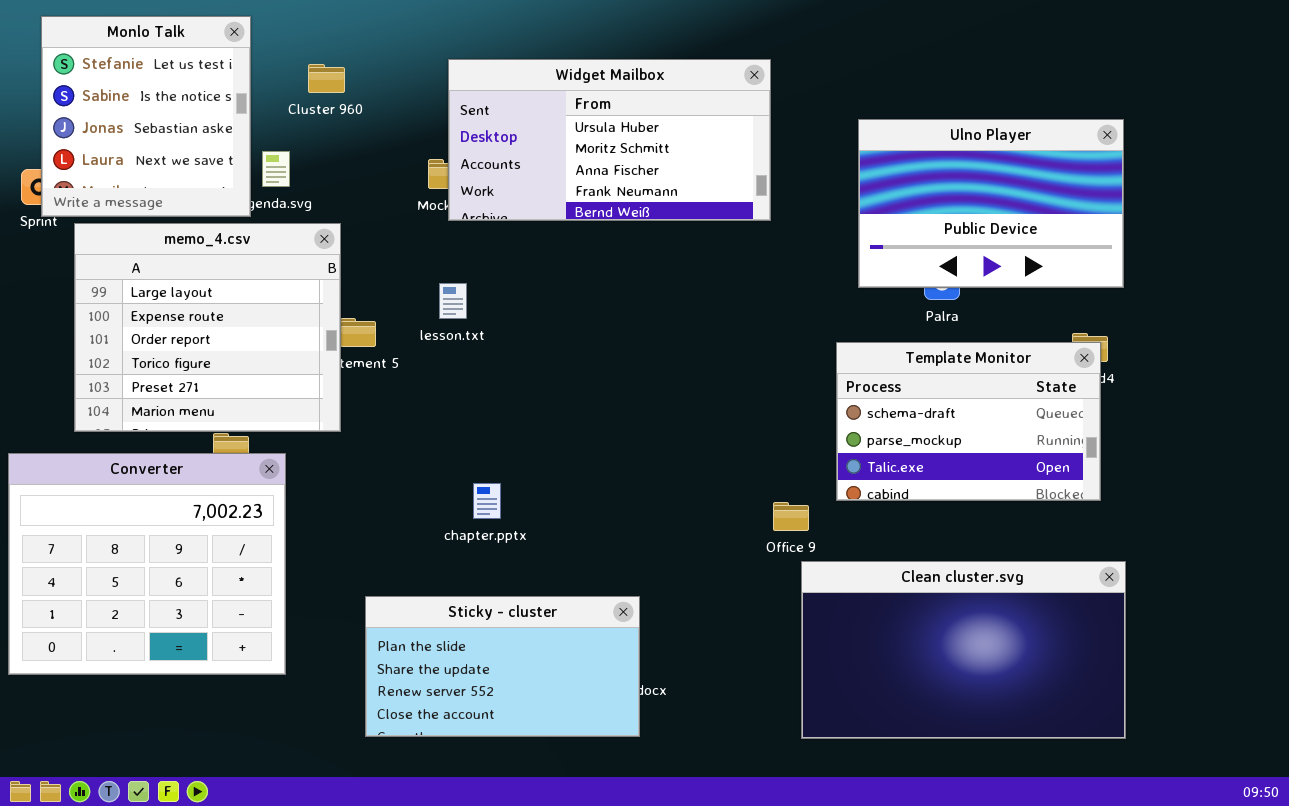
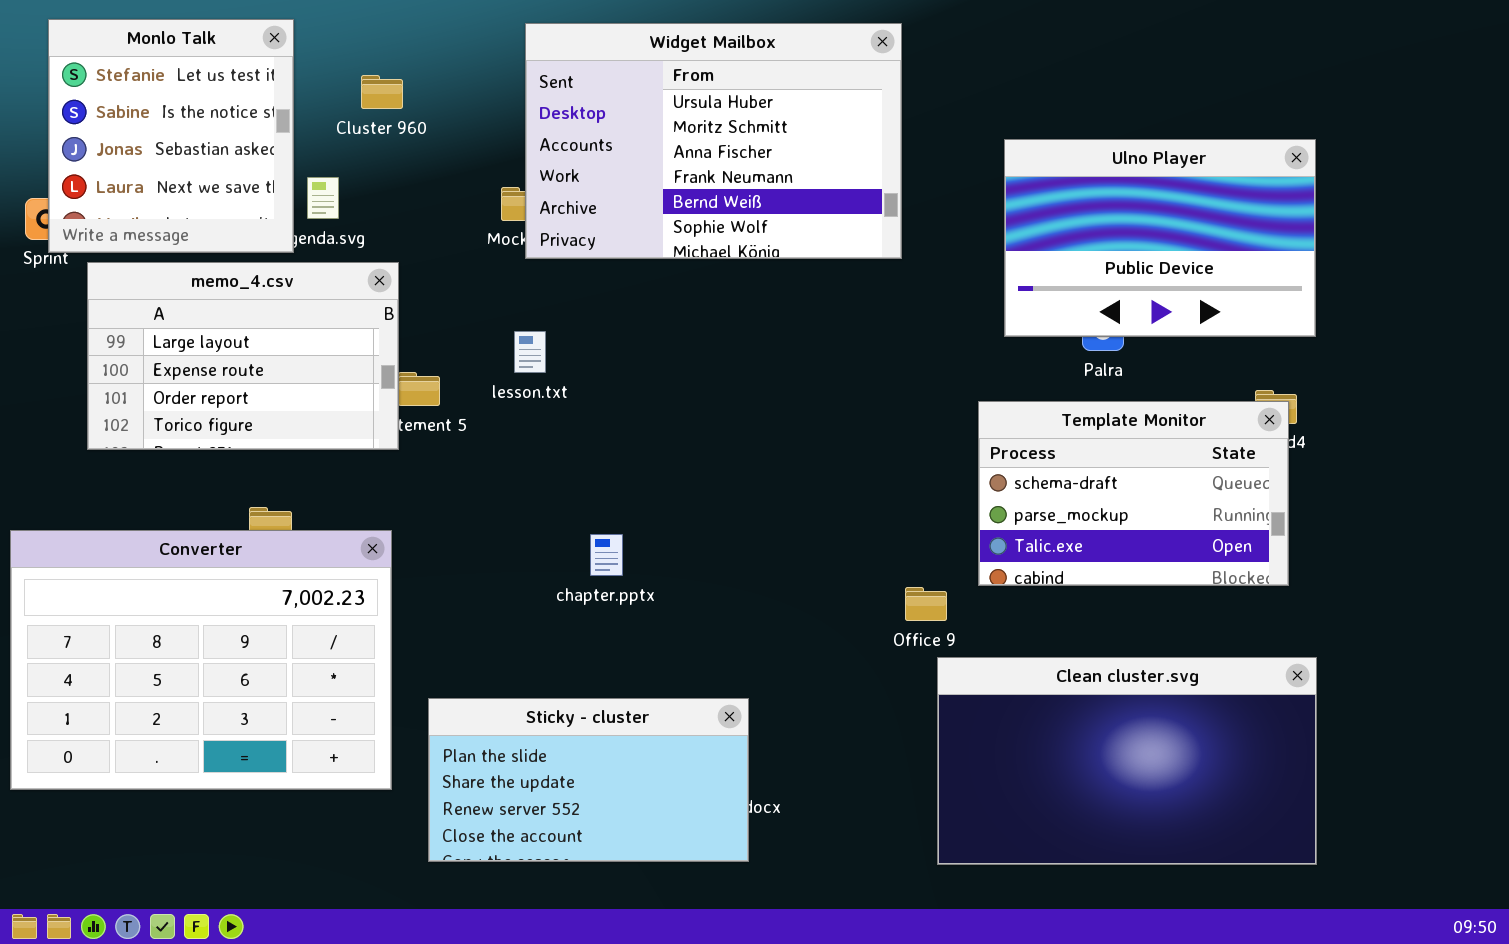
Widget Mailbox: [448,59,771,221] -> [525,23,902,259], resized
memo_4.csv: [74,223,341,432] -> [87,262,399,450], resized
Converter: [8,453,286,675] -> [10,530,392,790], resized
chapter.pptx: [473,483,501,519] -> [590,534,623,576], moved

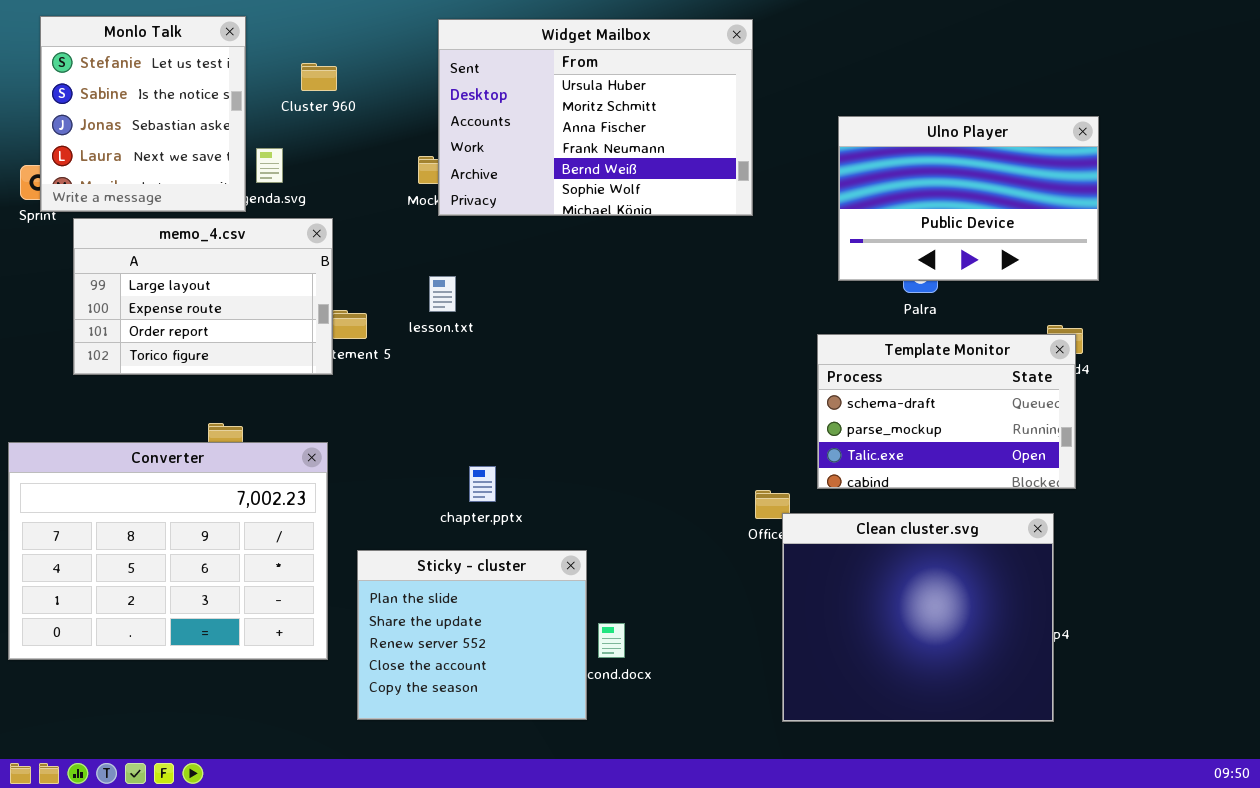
chapter.pptx: [590,534,623,576] -> [469,466,496,502], moved
Clean cluster.svg: [937,657,1317,865] -> [782,513,1054,722], resized
Sticky - cluster: [428,698,749,862] -> [357,550,587,720], resized

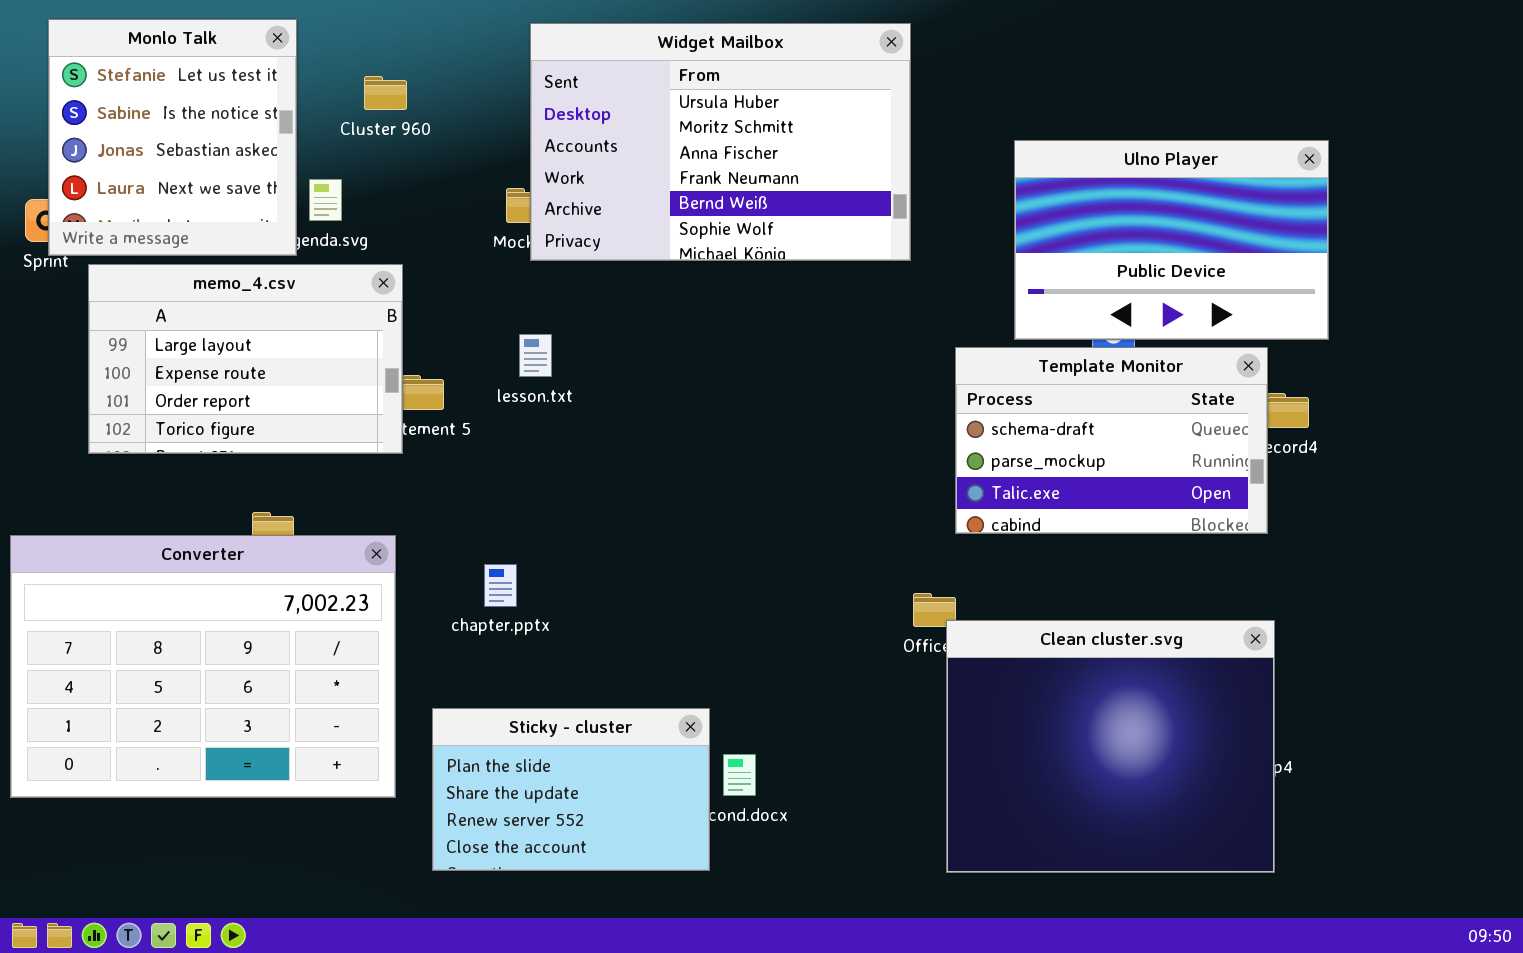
Template Monitor: [817,334,1076,489] -> [955,347,1268,534], moved
chapter.pptx: [469,466,496,502] -> [484,564,517,607], moved
Sticky - cluster: [357,550,587,720] -> [432,708,710,871], resized

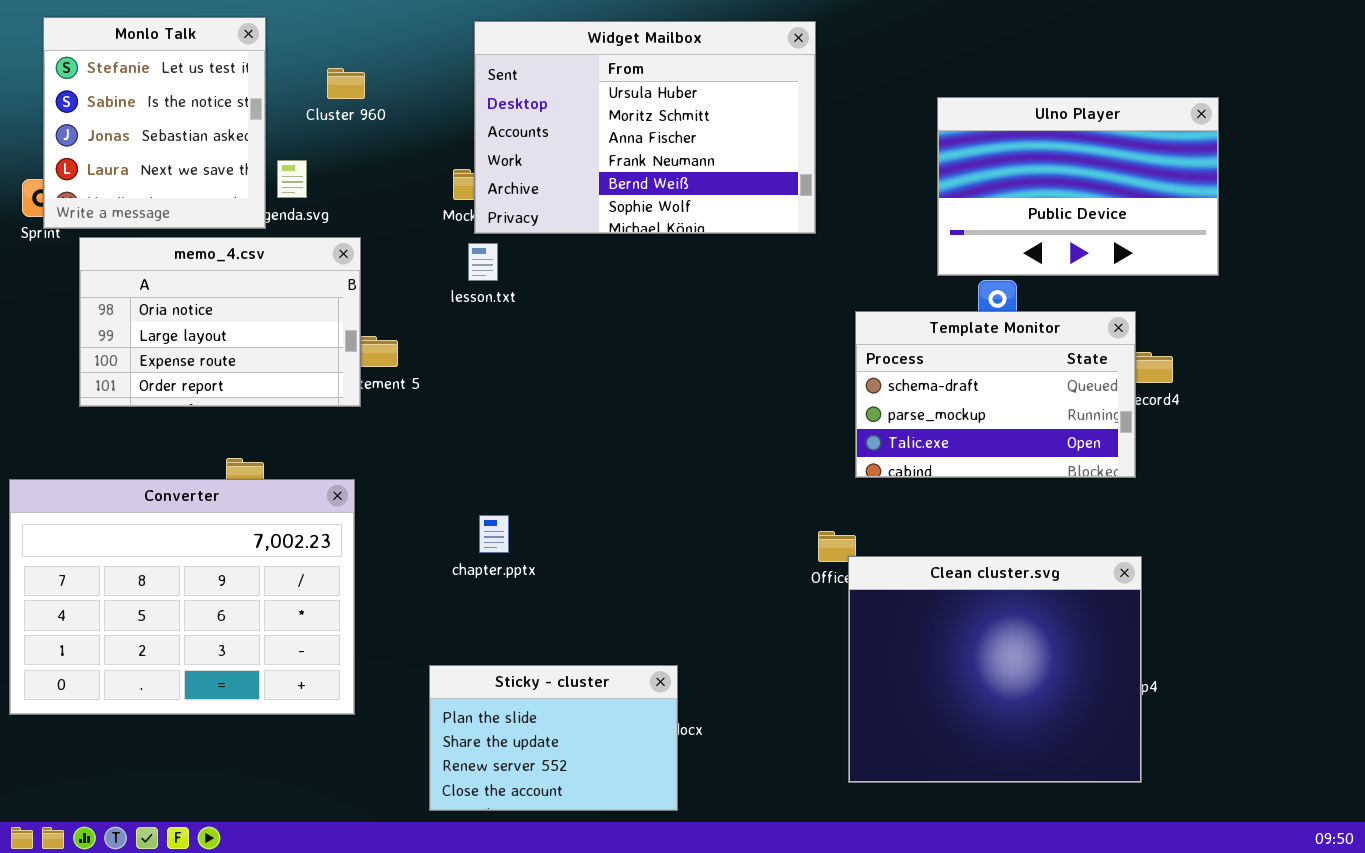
Ulno Player: [1014,140,1329,340] -> [937,97,1219,276], moved
memo_4.csv: [88,264,403,454] -> [79,237,361,407], scrolled up 1 row
lesson.txt: [519,334,552,377] -> [468,243,498,281], moved
chapter.pptx: [484,564,517,607] -> [479,515,509,553], moved
Sticky - cluster: [432,708,710,871] -> [429,665,678,811], moved

